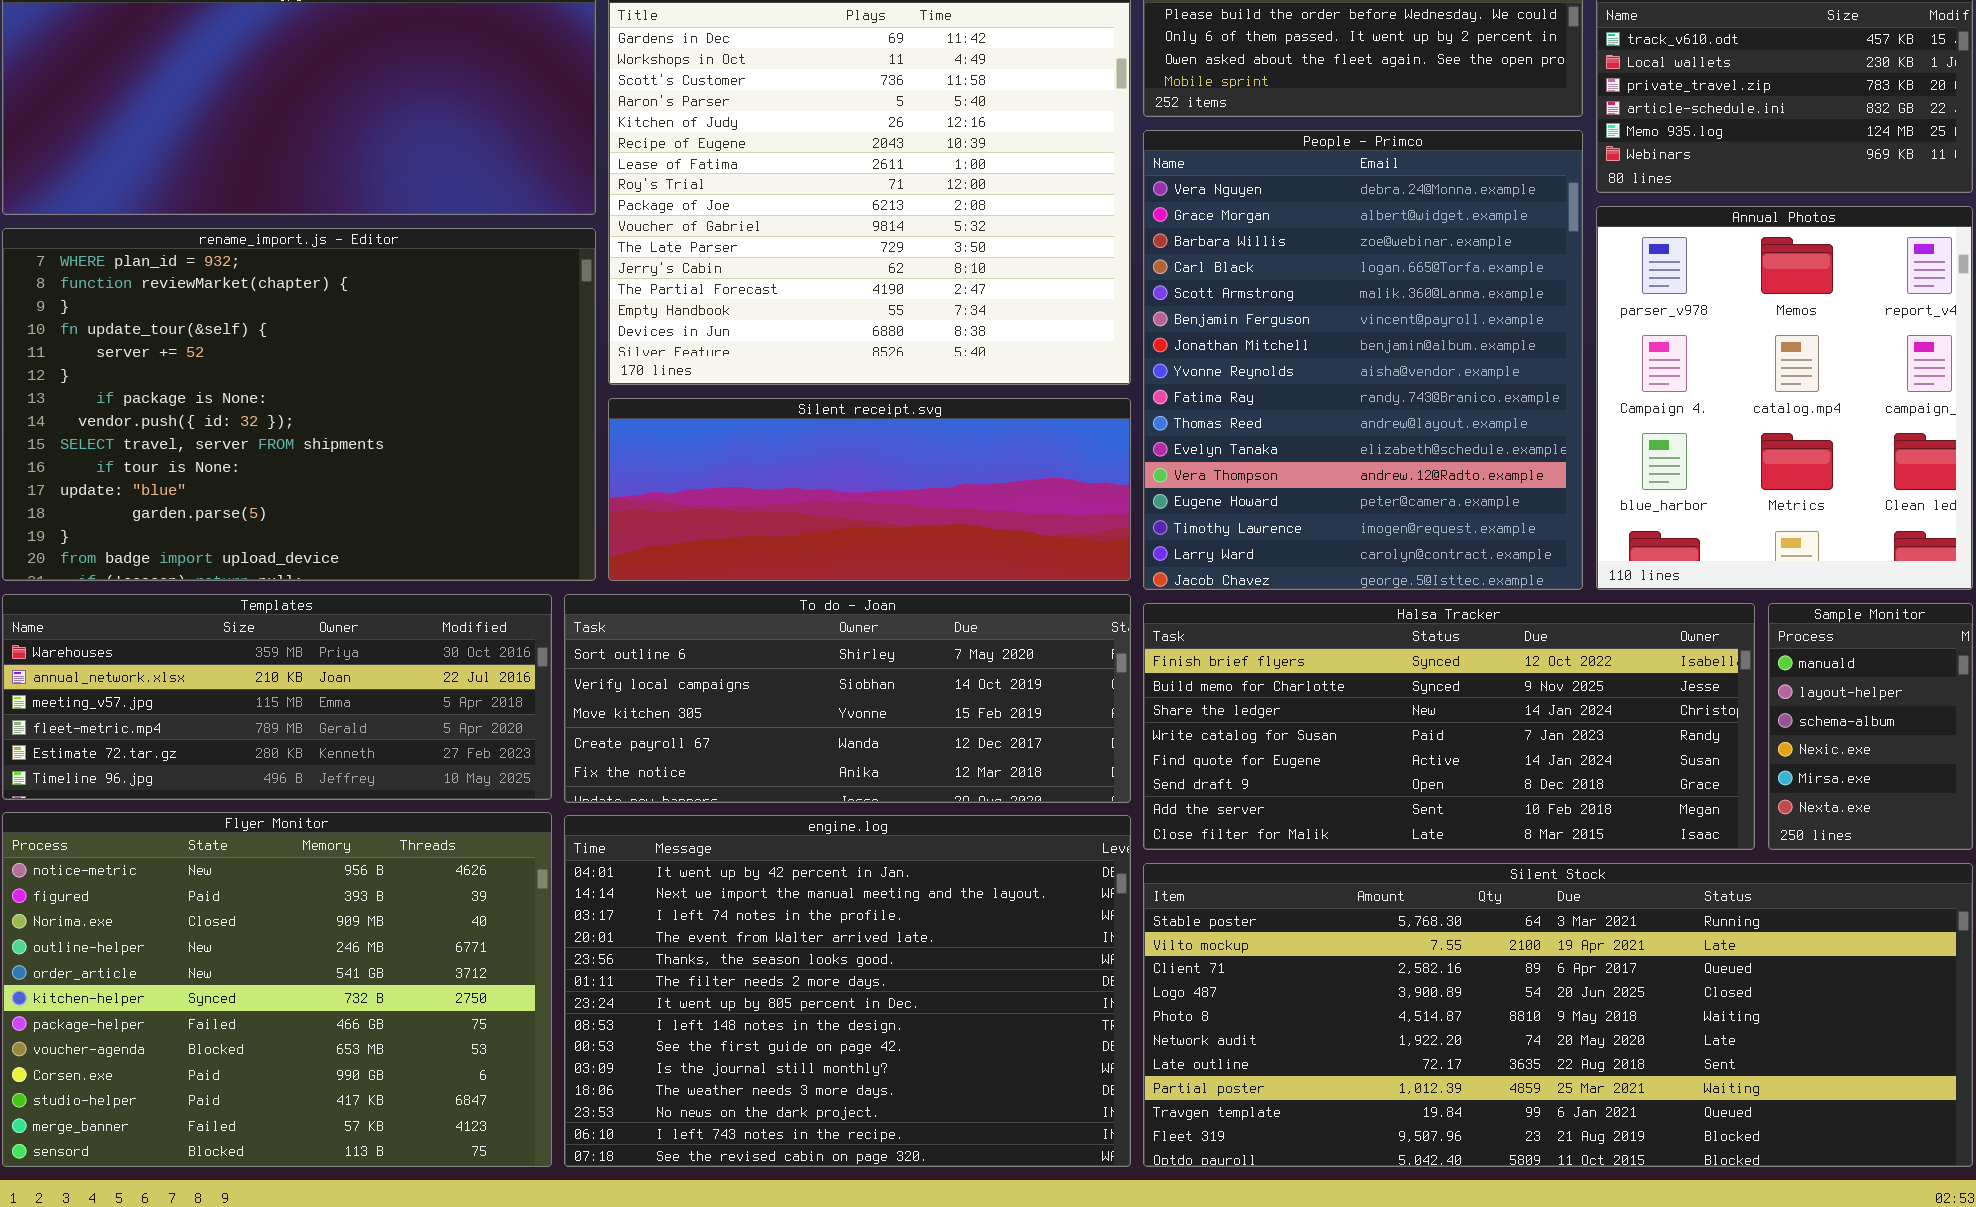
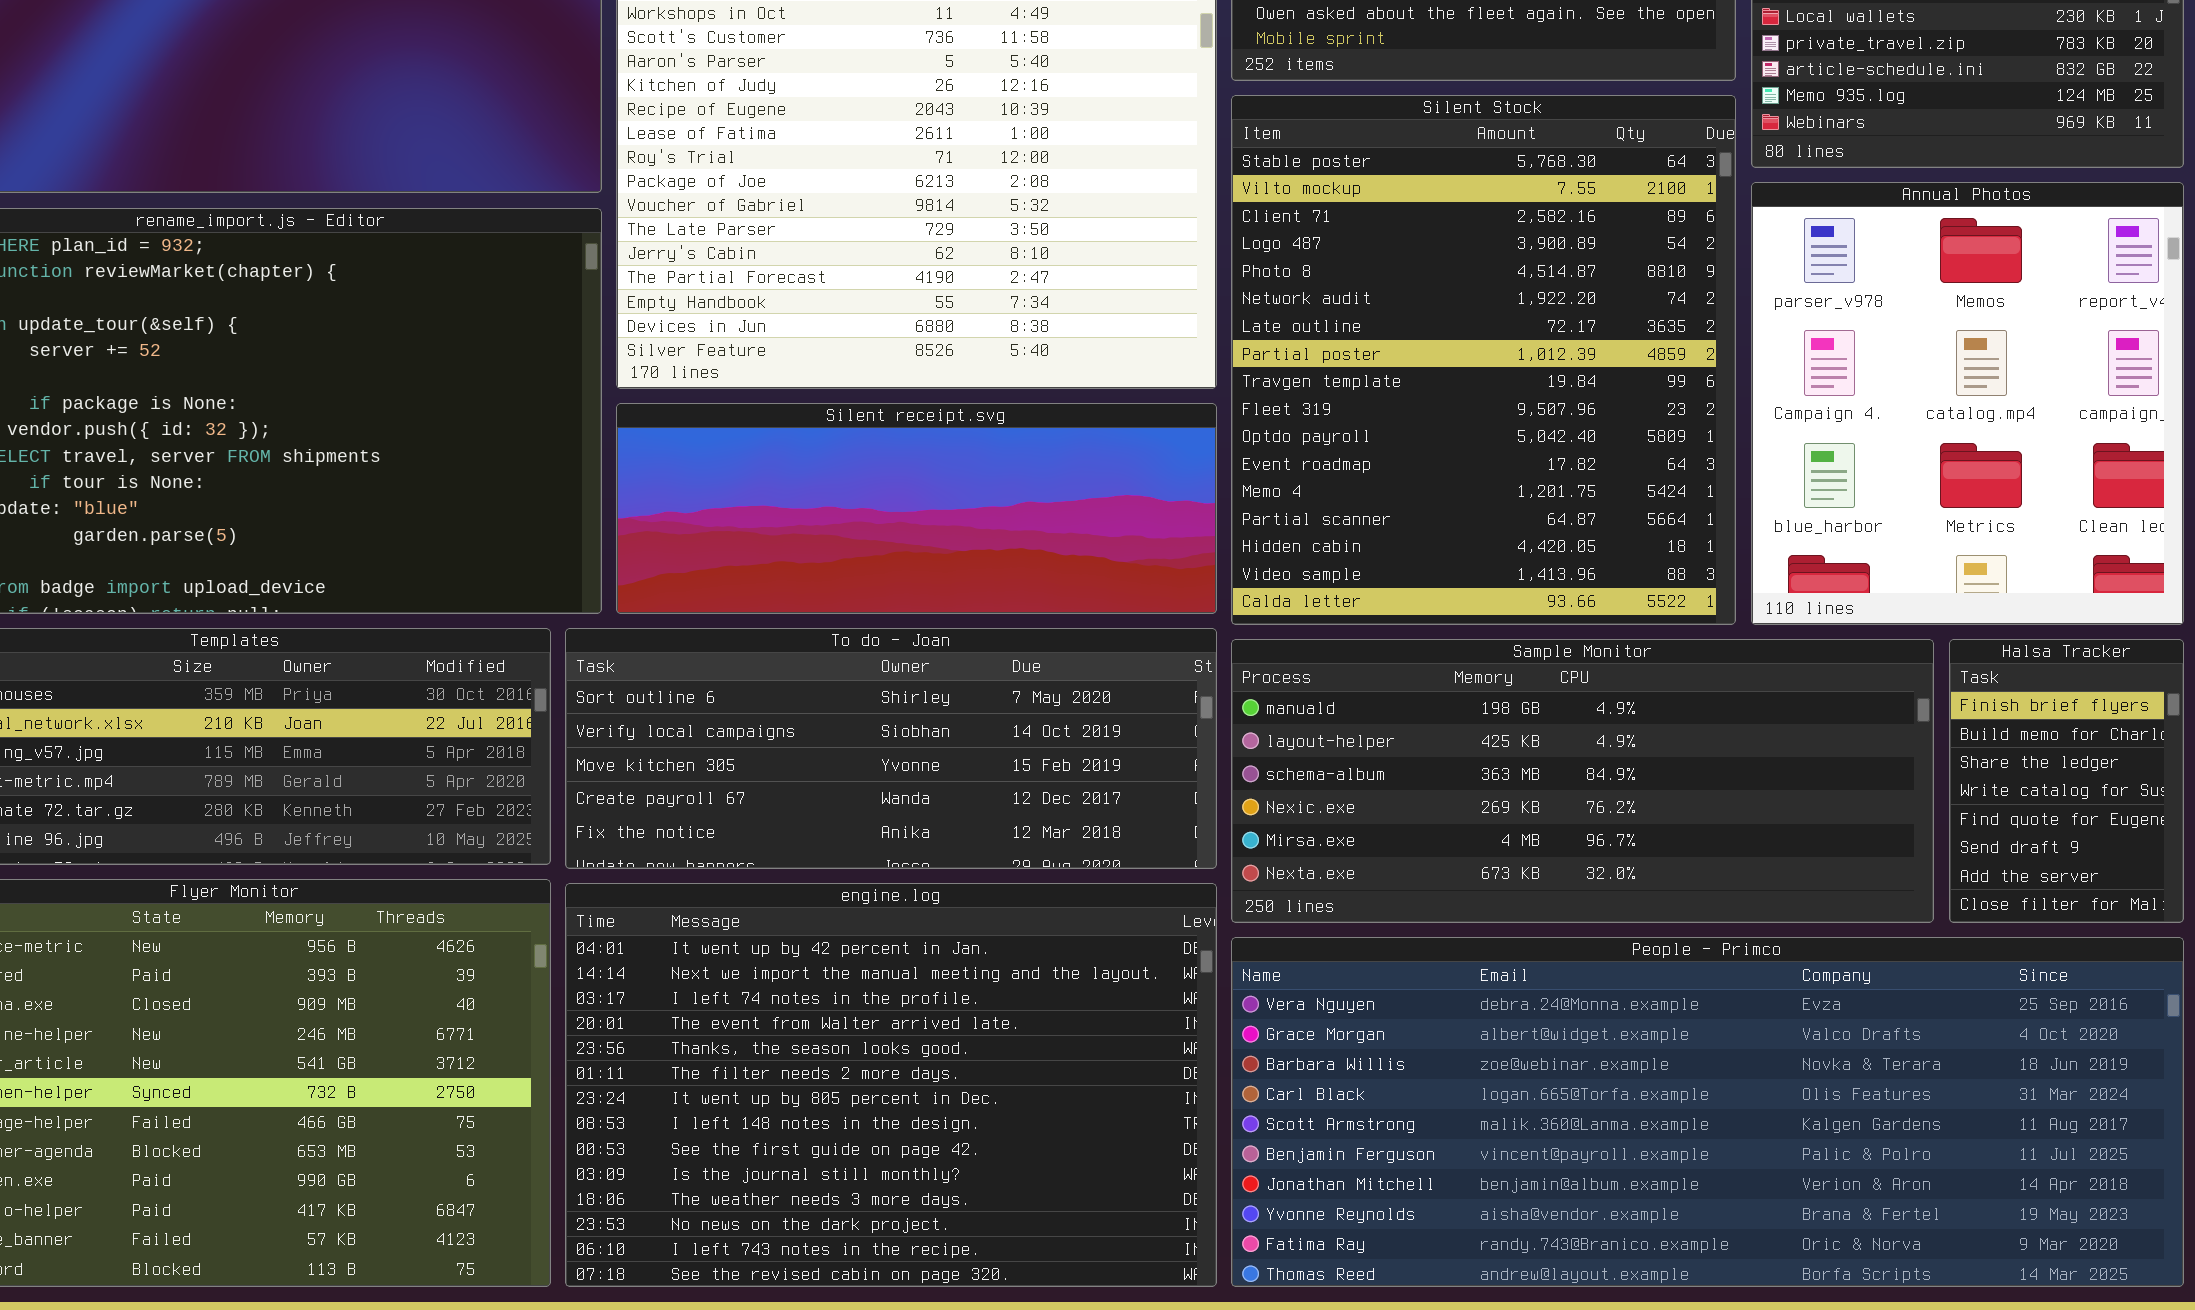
People - Primco: [1143,130,1583,590] -> [1231,937,2184,1287], moved, resized
Halsa Tracker: [1143,603,1755,850] -> [1949,639,2184,923], moved, resized
Sample Monitor: [1768,603,1973,850] -> [1231,639,1934,923], moved, resized
Silent Stock: [1143,863,1973,1167] -> [1231,95,1736,625], moved, resized

